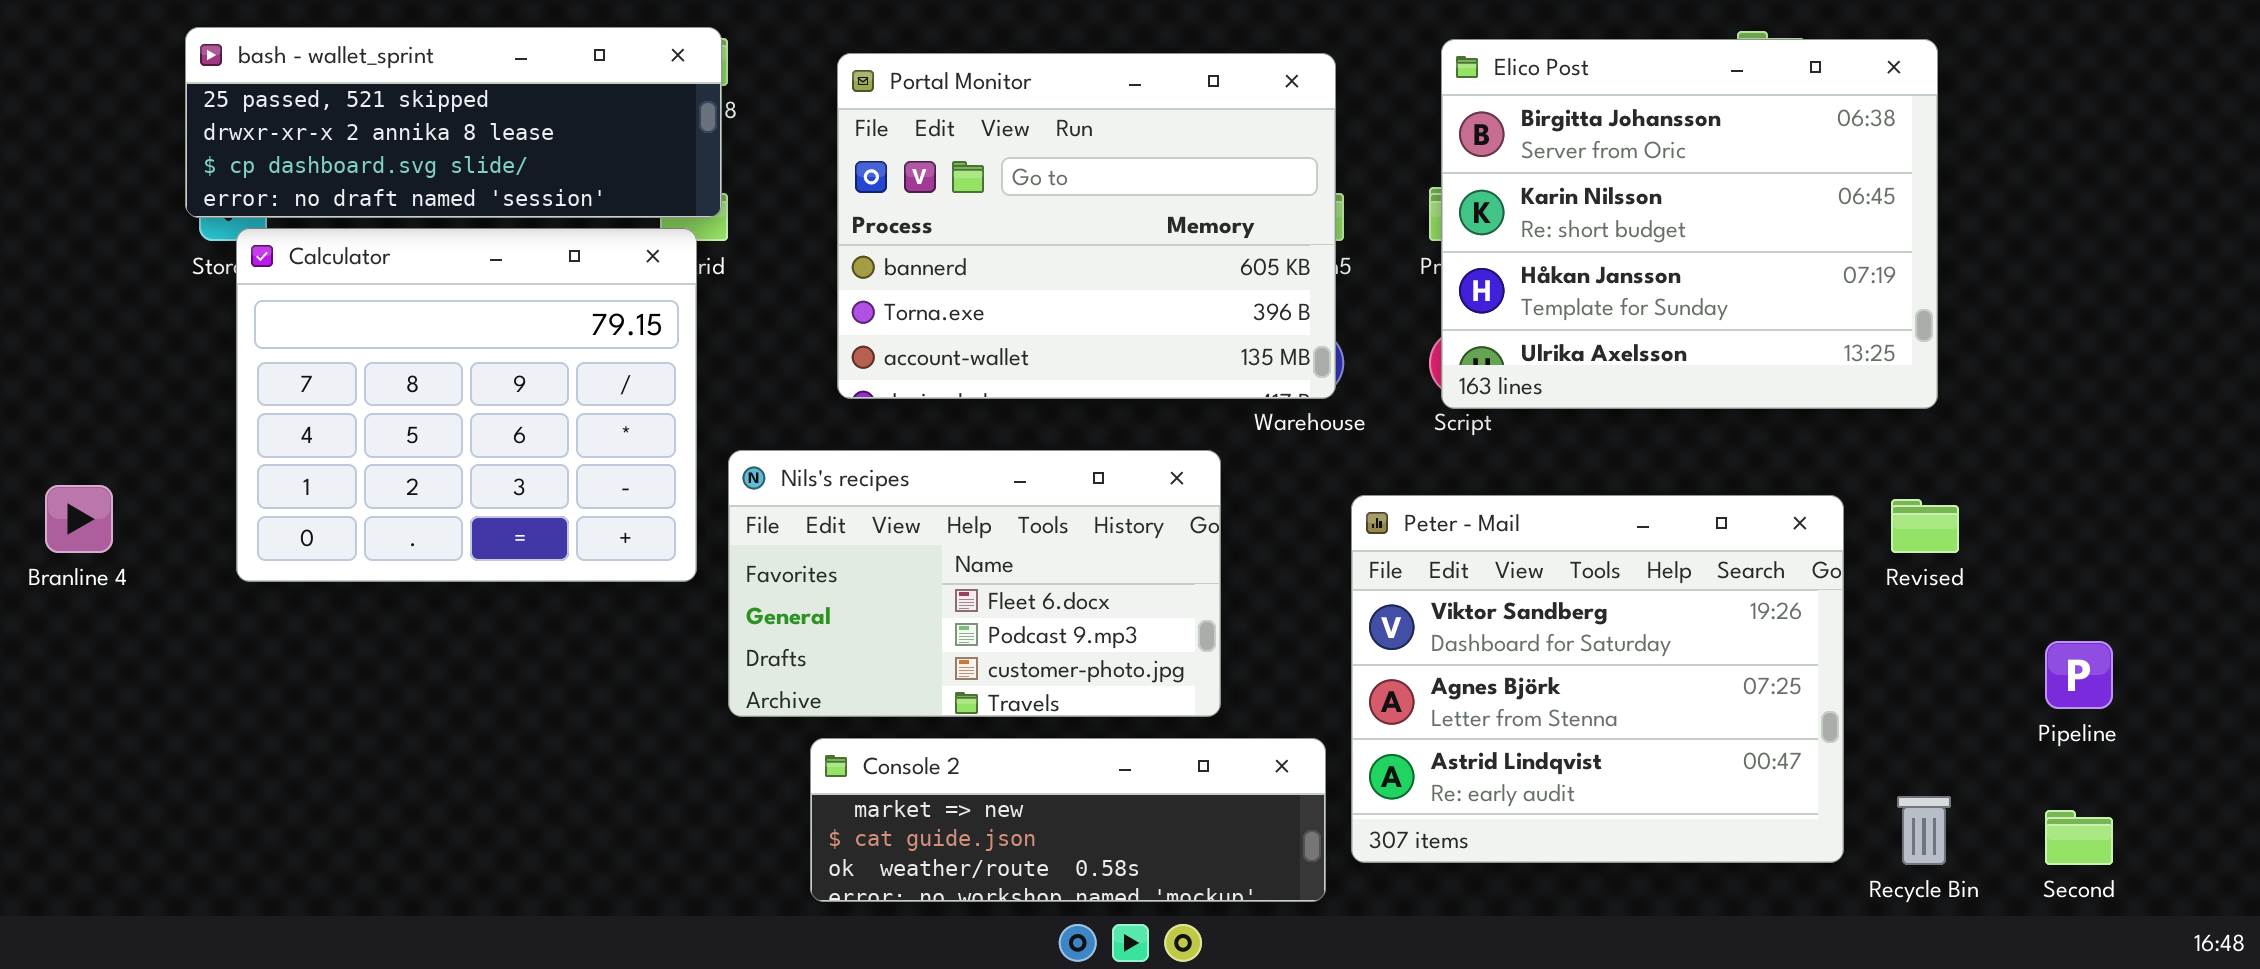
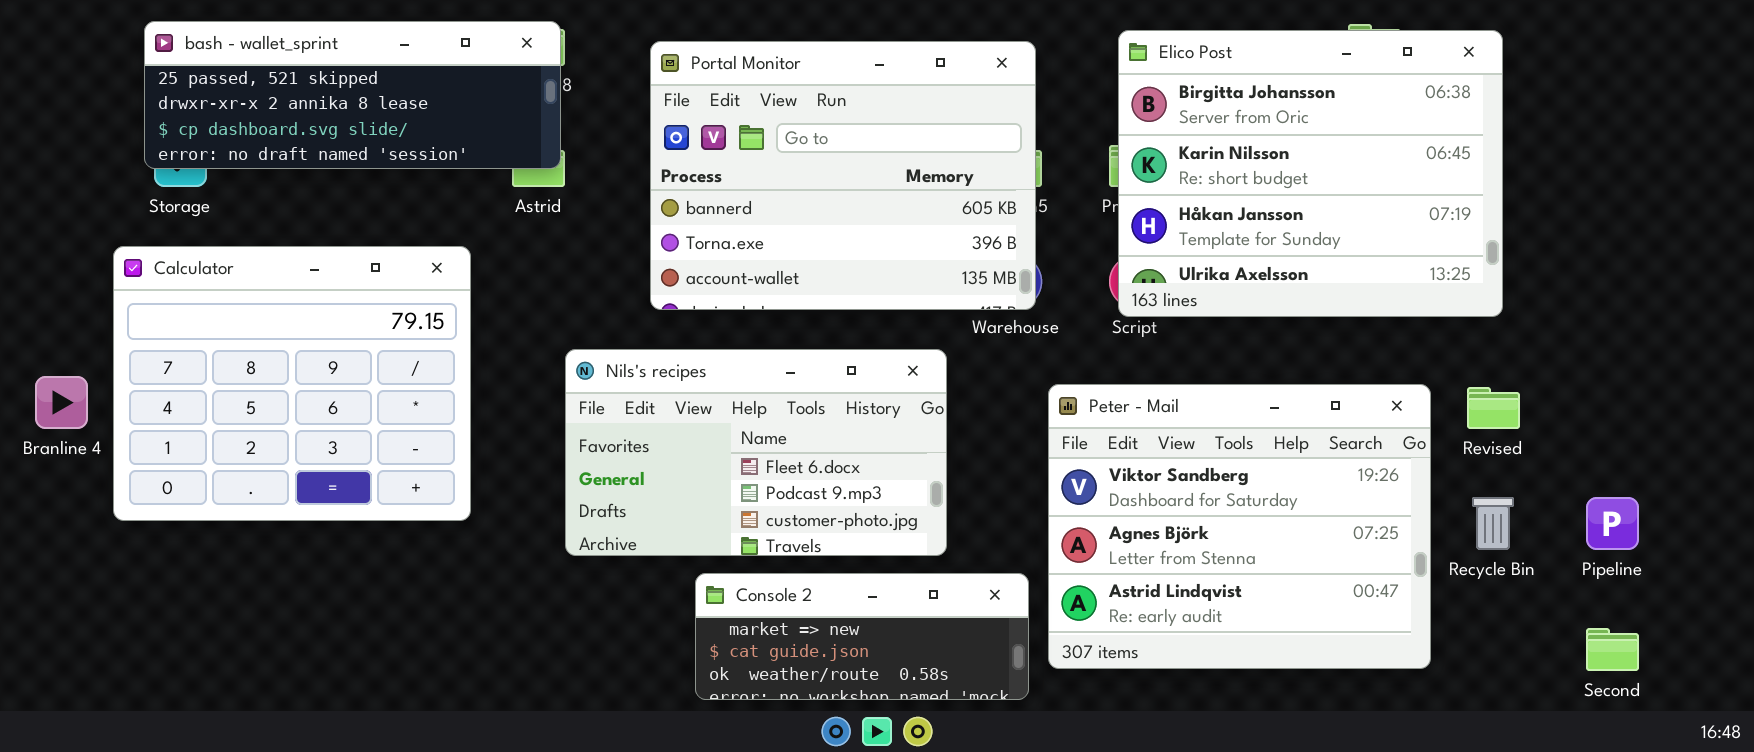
Calculator: [236,228,697,582] -> [113,246,471,521], moved
Console 2: [810,738,1326,902] -> [695,573,1029,700], resized
Recycle Bin: [1897,796,1951,865] -> [1472,497,1514,550], moved

